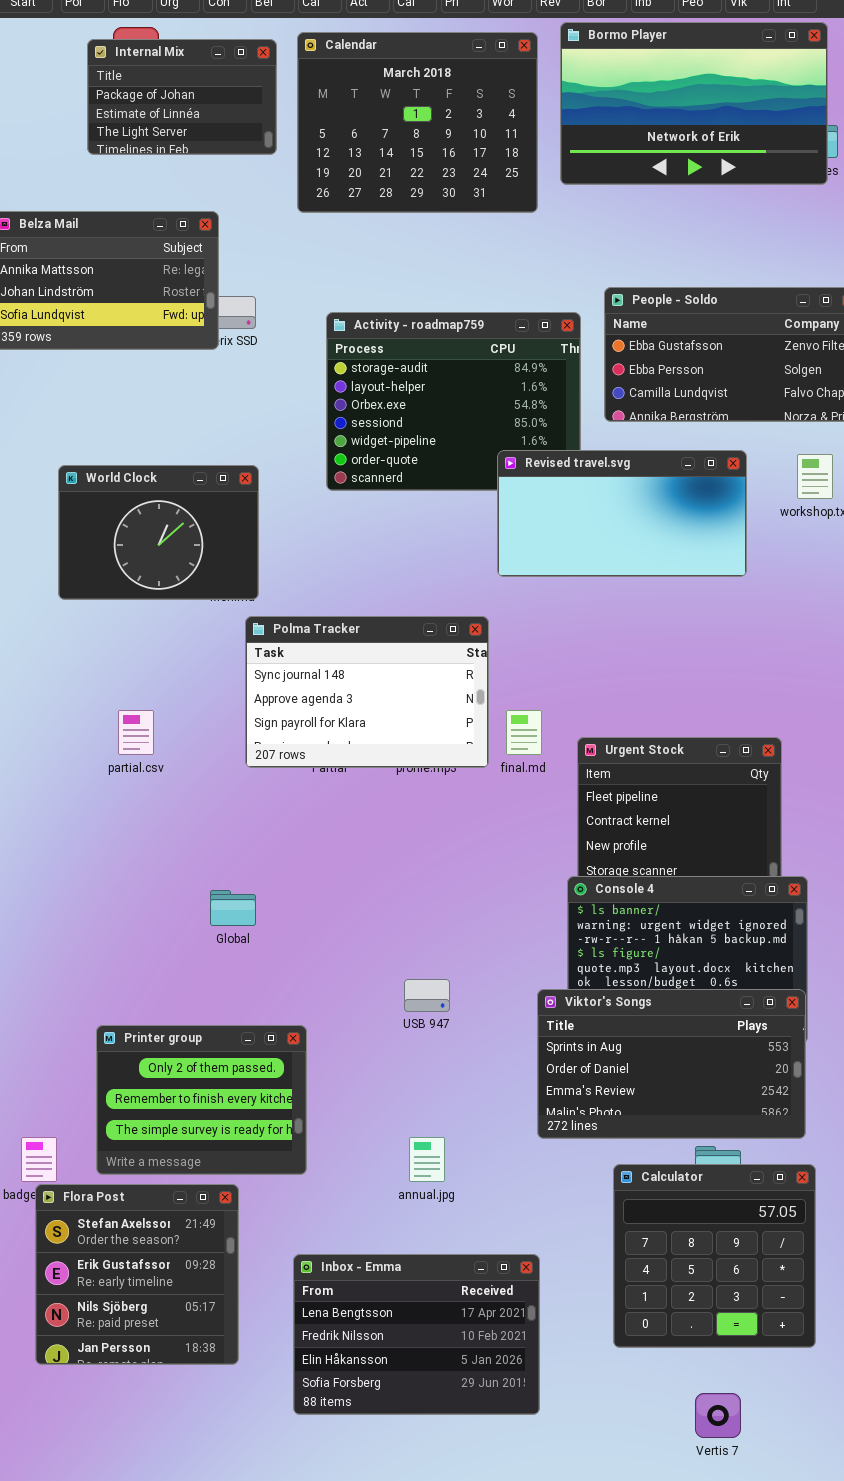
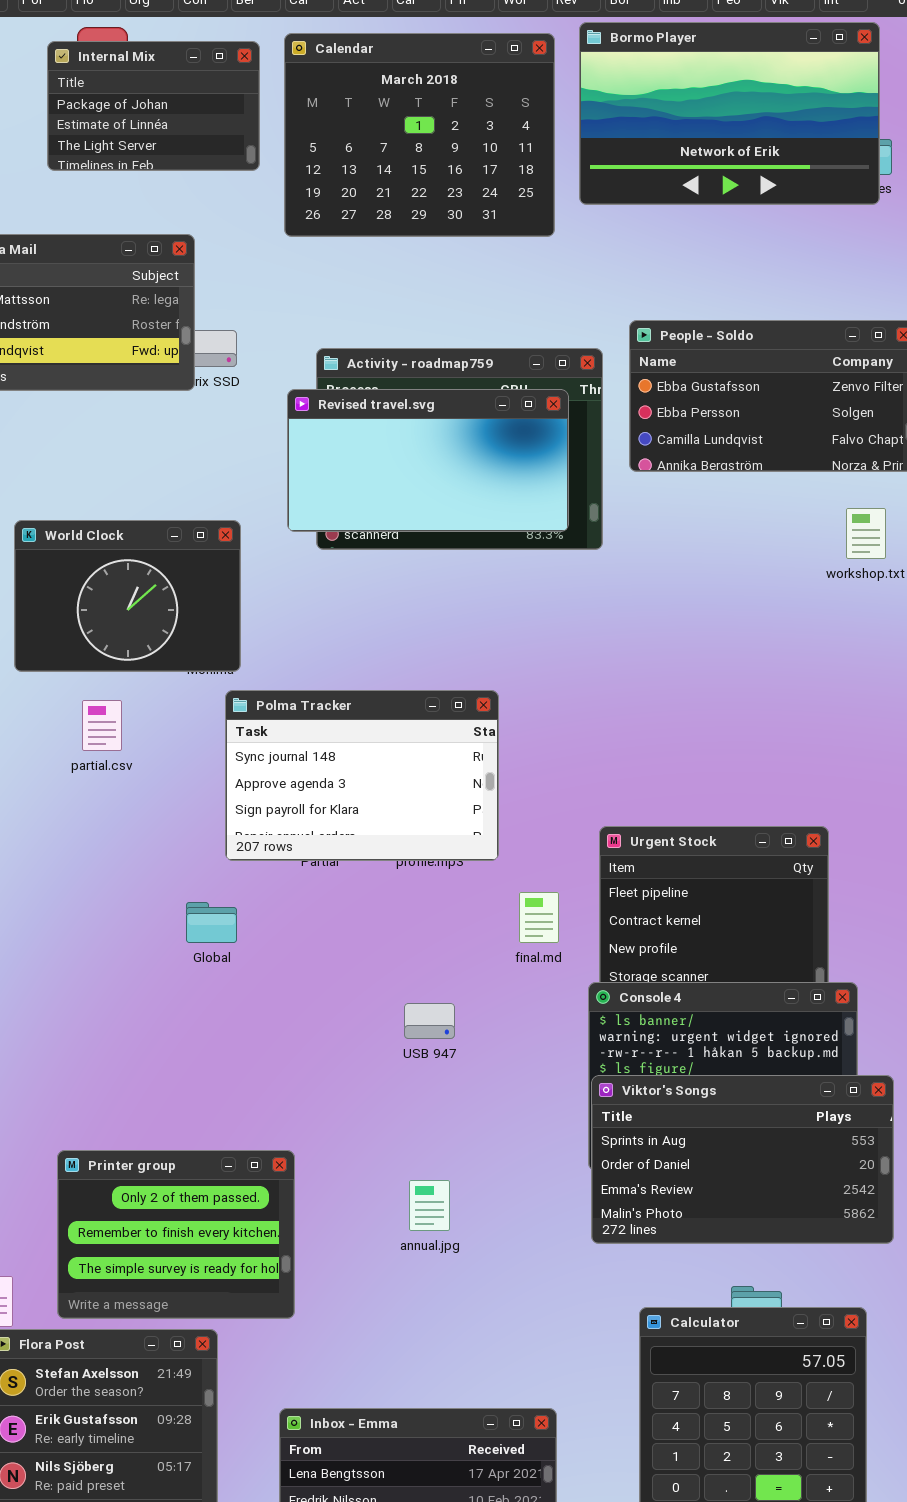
Revised travel.svg: [497,450,747,577] -> [287,389,569,532], moved
partial.csv: [118,710,154,755] -> [82,700,122,751], moved
final.md: [506,710,542,755] -> [519,892,559,943], moved
Global: [210,890,256,926] -> [186,902,237,943], moved
USB 947: [404,979,450,1012] -> [404,1003,455,1039], moved
Viktor's Songs: [537,989,806,1139] -> [591,1075,894,1244], moved
annual.jpg: [409,1137,445,1182] -> [409,1180,450,1231], moved

